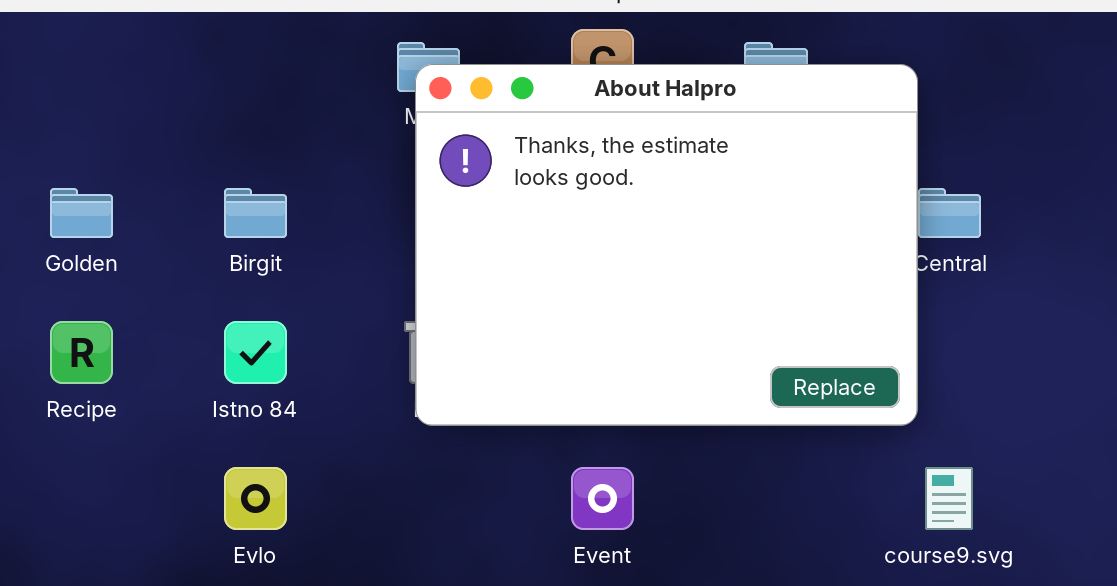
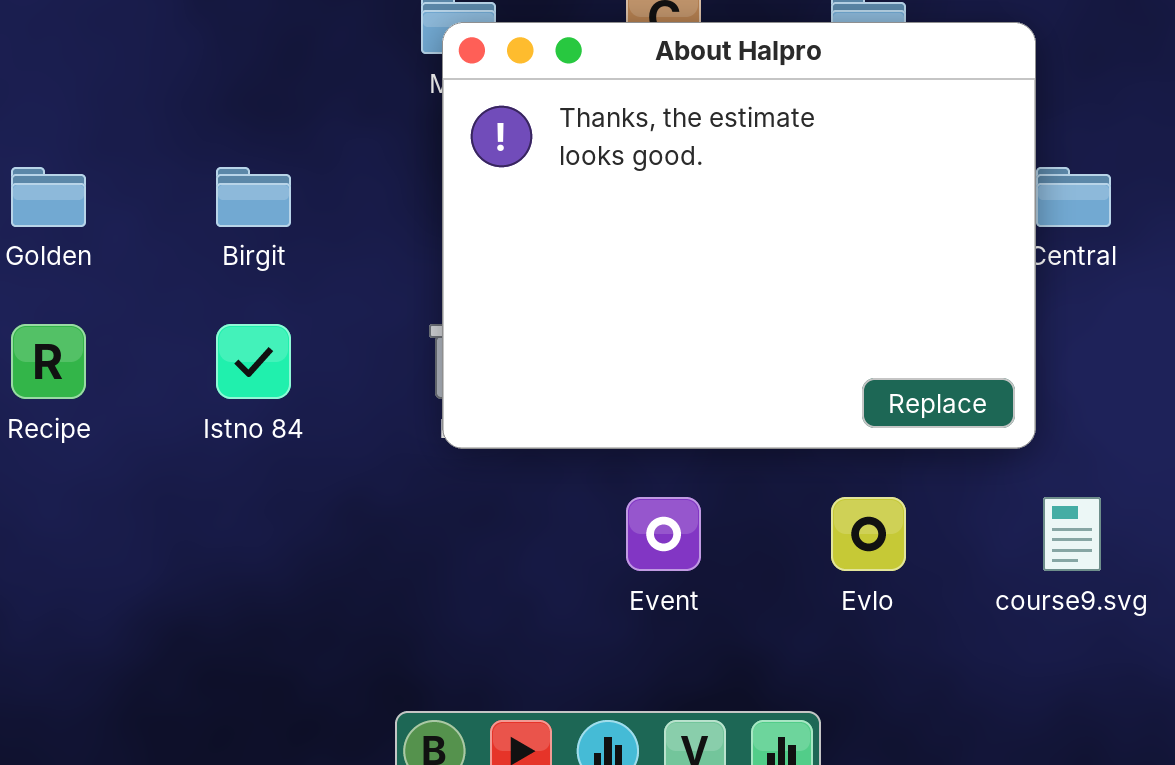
Evlo: [224,467,287,530] -> [831,497,906,571], moved

